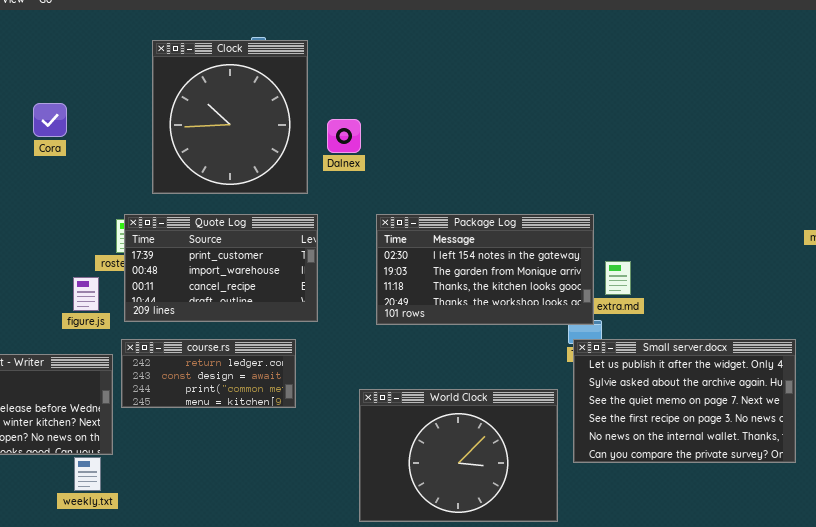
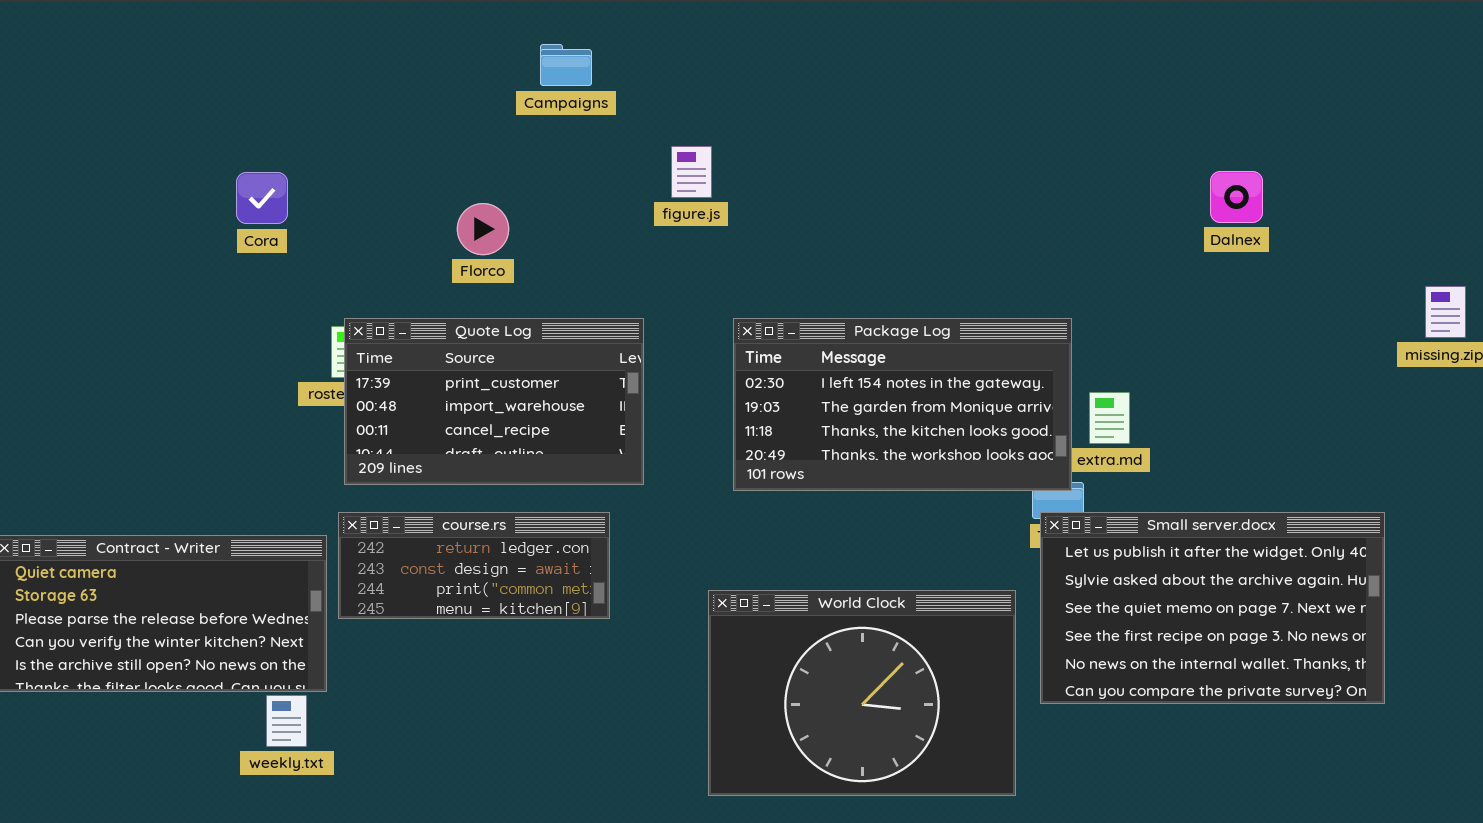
Clock: [152,40,308,194] -> none, closed
Cora: [33,103,67,137] -> [236,172,288,224], moved
Dalnex: [327,119,361,153] -> [1210,171,1263,223], moved
figure.js: [73,277,99,311] -> [671,146,712,198], moved

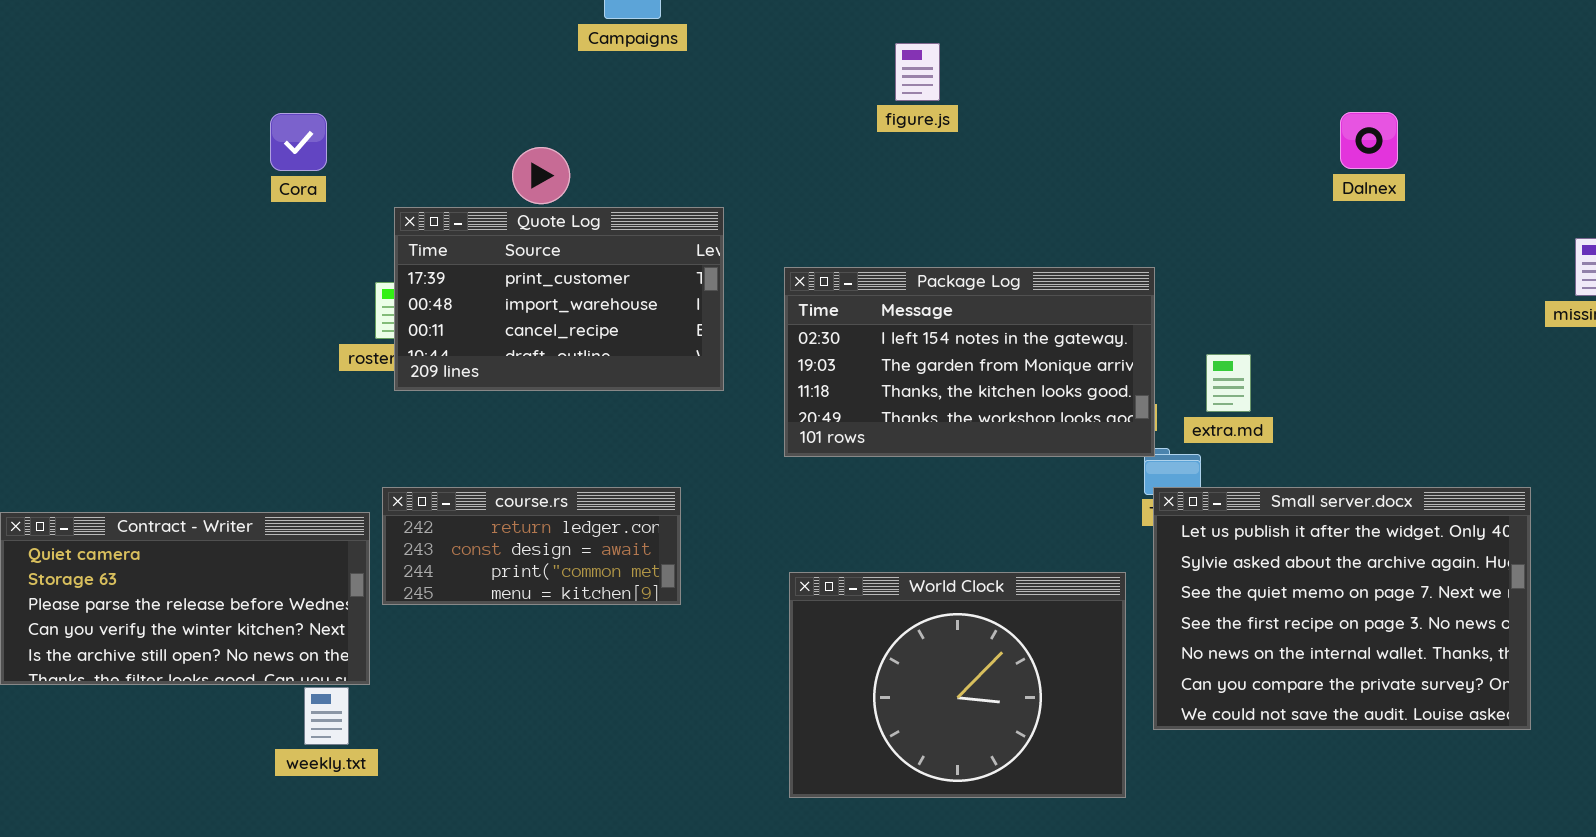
figure.js: [671,146,712,198] -> [895,43,940,101], moved
Quote Log: [344,318,644,485] -> [394,207,724,391], moved
Package Log: [733,318,1072,491] -> [784,267,1155,457], moved
Small server.docx: [1040,512,1385,704] -> [1153,487,1531,730], resized

